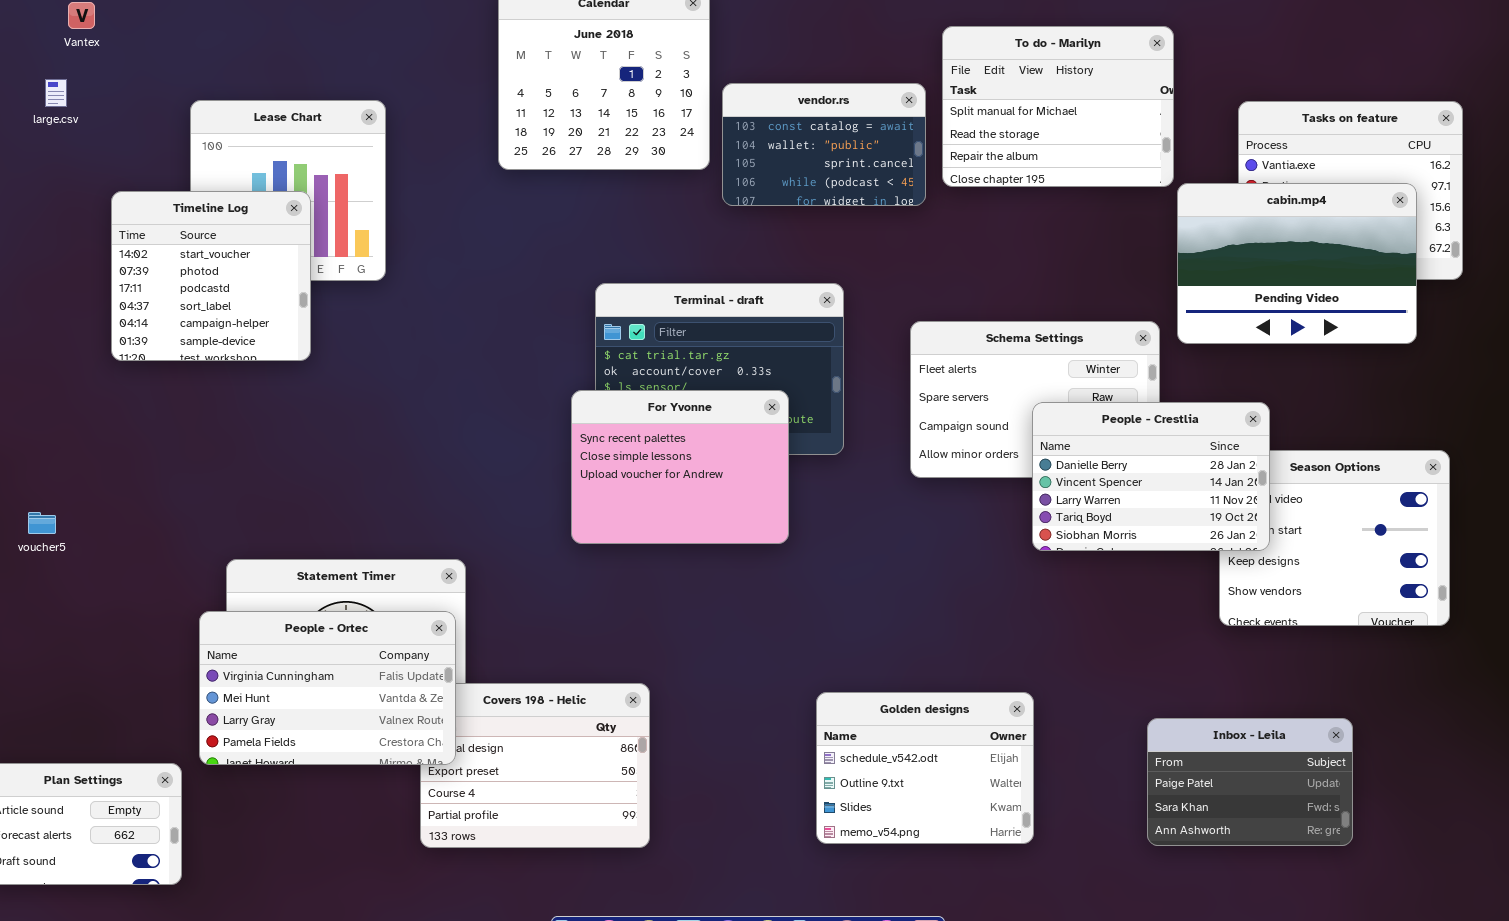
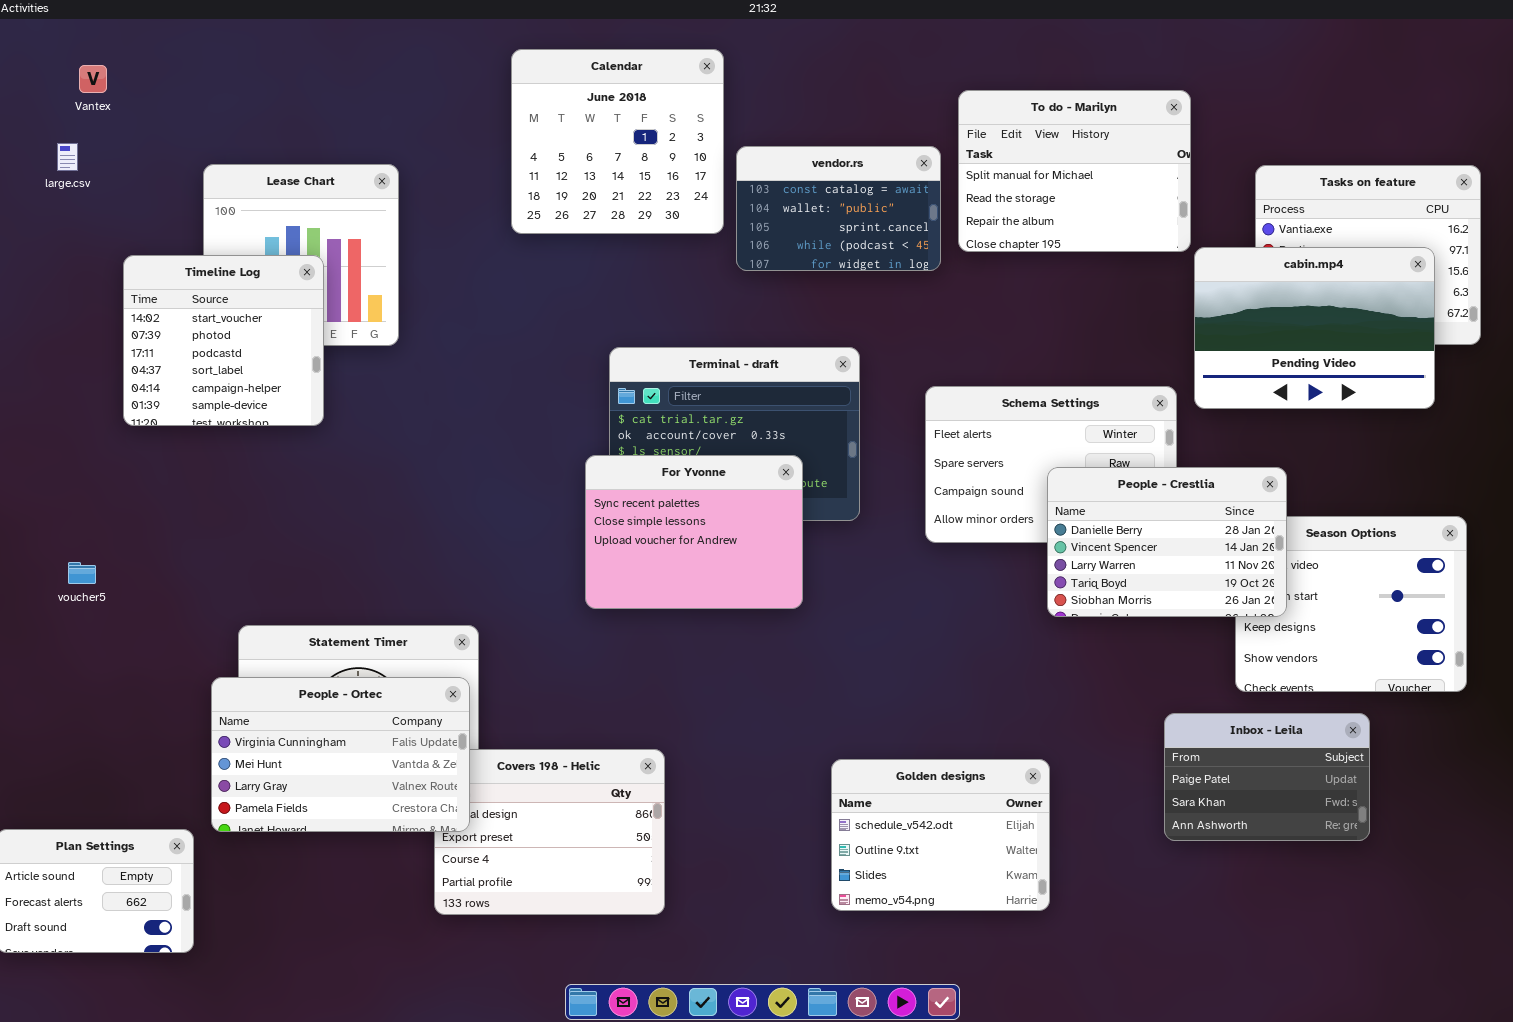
voucher5: [28,512,56,534] -> [68,562,96,584], moved
Inbox - Leila: [1147,718,1353,846] -> [1164,713,1370,841], moved

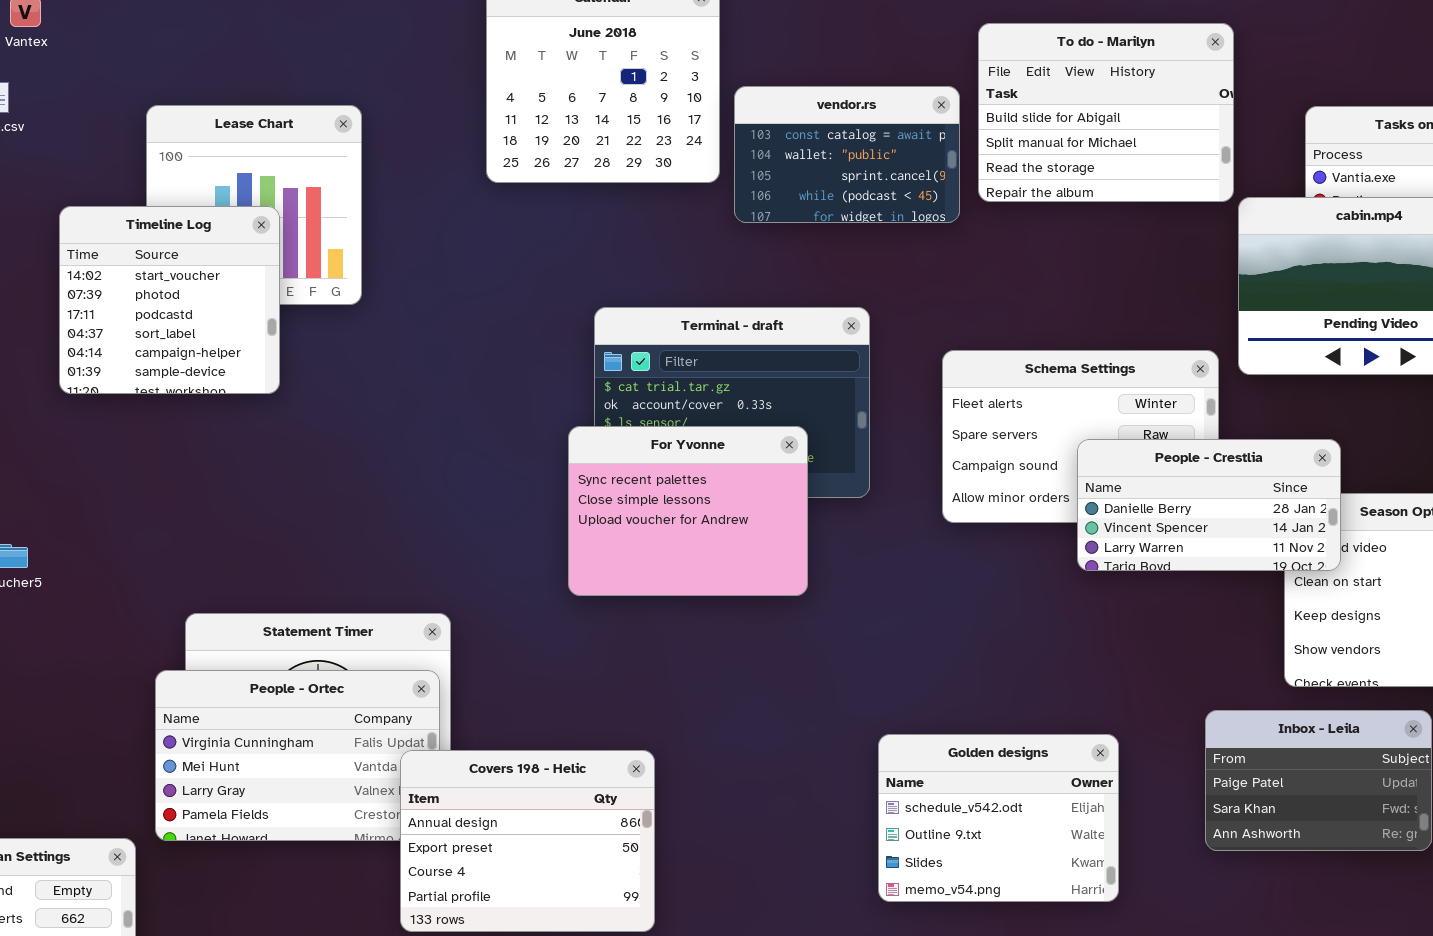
To do - Marilyn: [958,90,1191,252] -> [978,23,1234,202], scrolled up 1 row
People - Crestlia: [1047,467,1287,617] -> [1077,439,1341,571], resized
Covers 198 - Helic: [434,749,665,915] -> [400,750,655,932], raised
Golden designs: [831,759,1050,911] -> [878,734,1119,902], moved

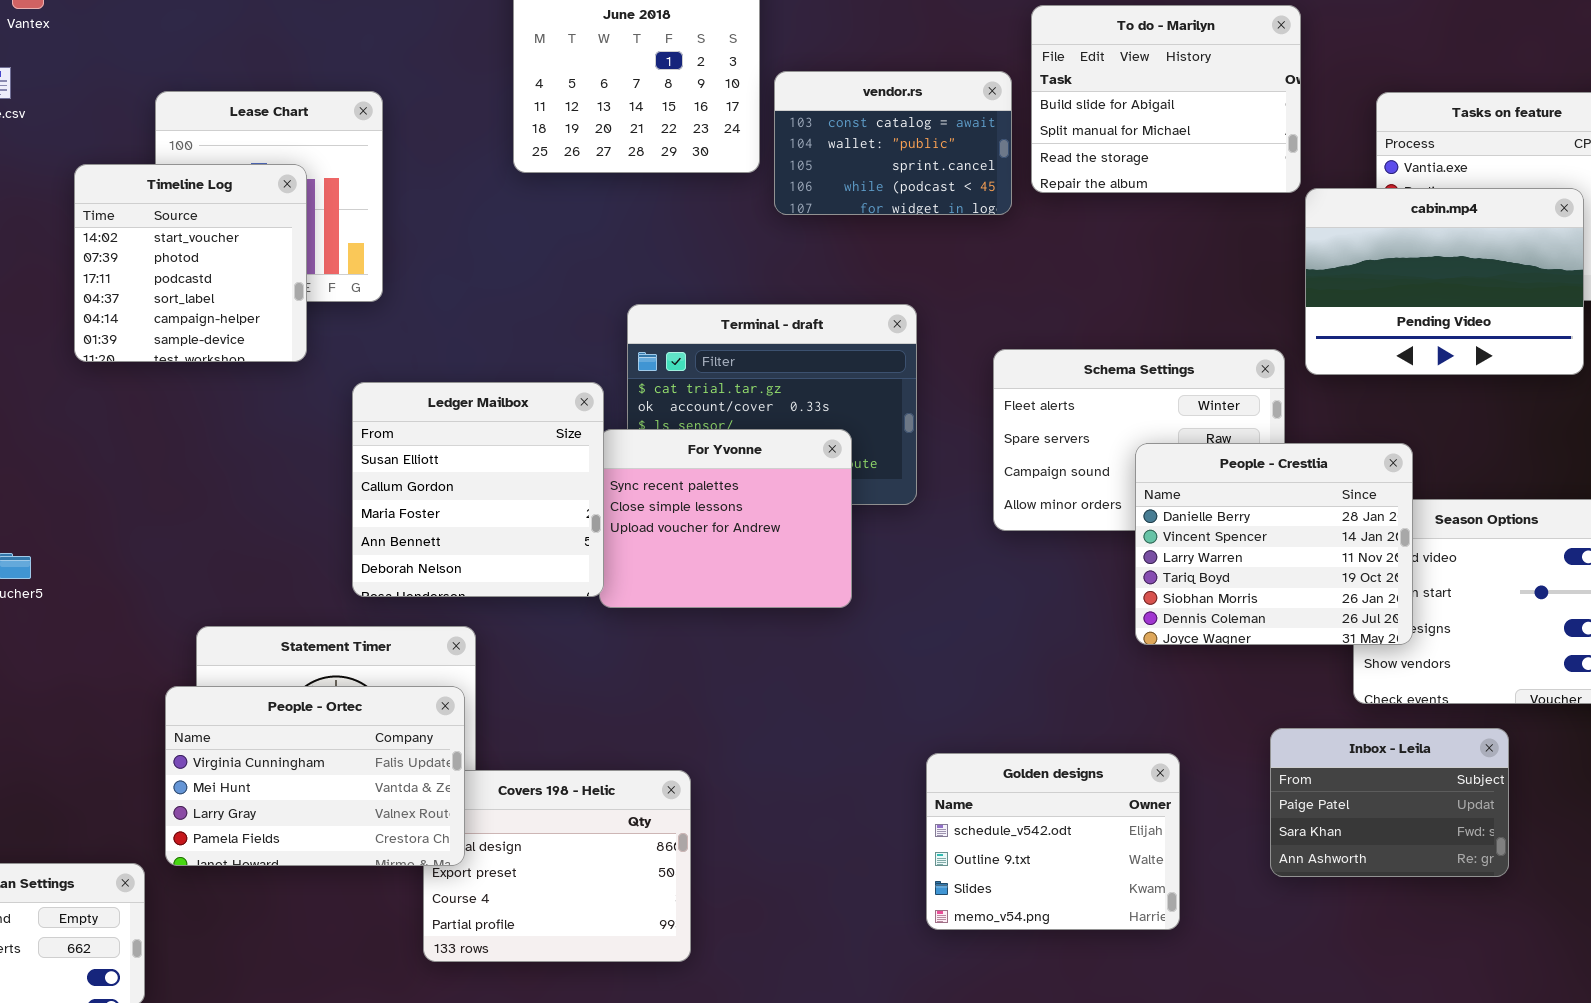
Timeline Log: [59,206,280,394] -> [74,164,307,362], moved
Ledger Mailbox: none -> [352,382,604,597], opened
People - Crestlia: [1077,439,1341,571] -> [1135,443,1413,645], resized
People - Ortec: [155,670,440,841] -> [165,686,465,866], raised

